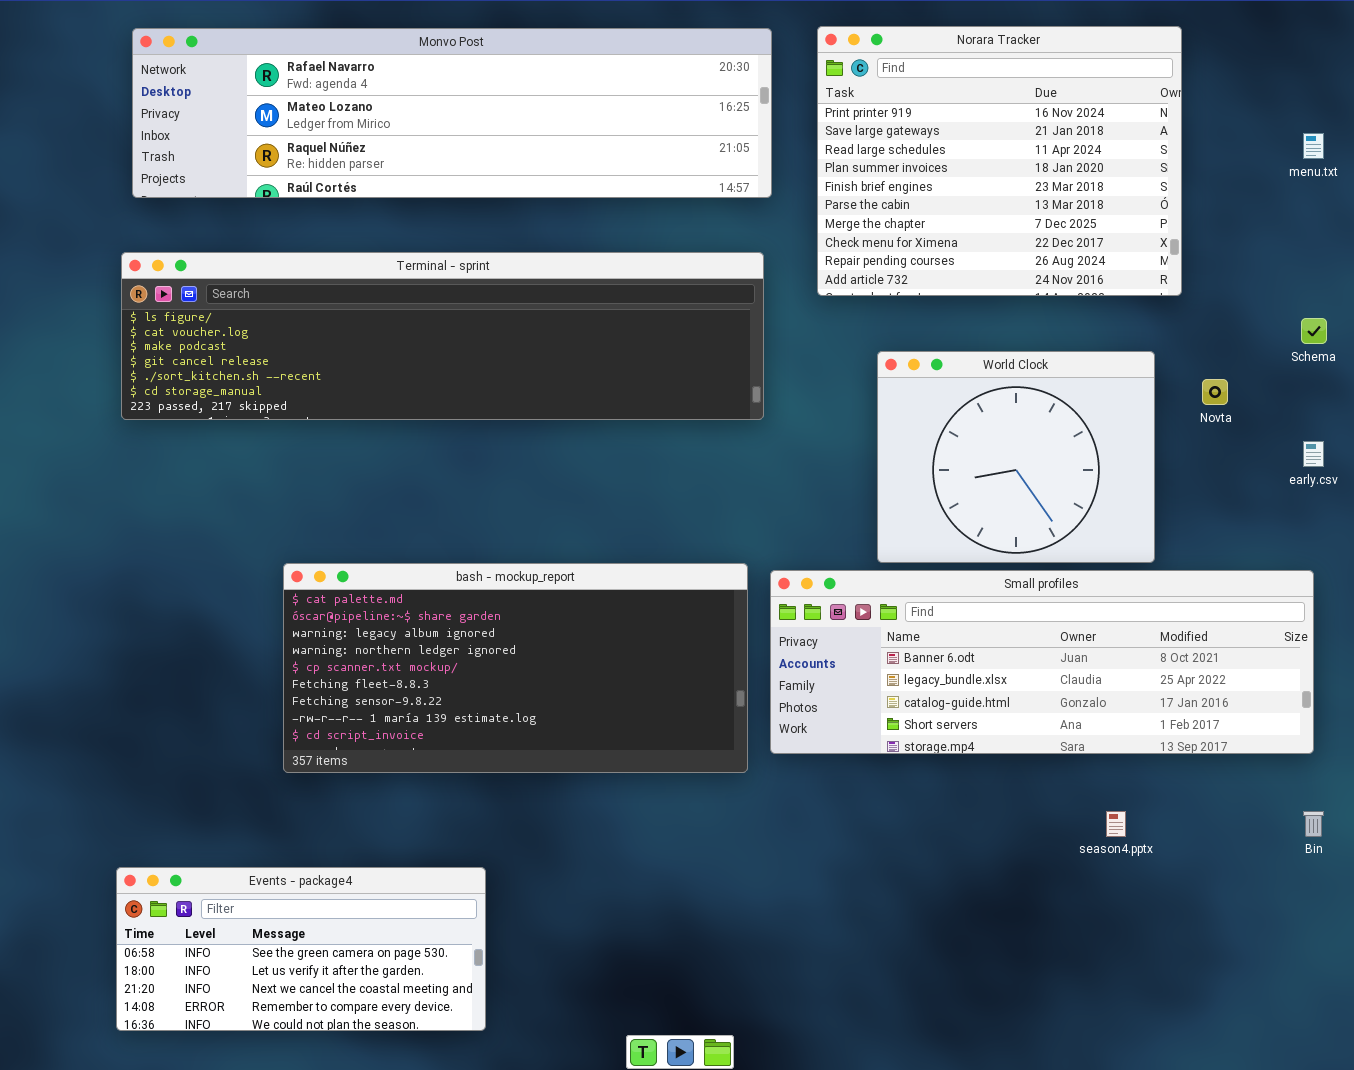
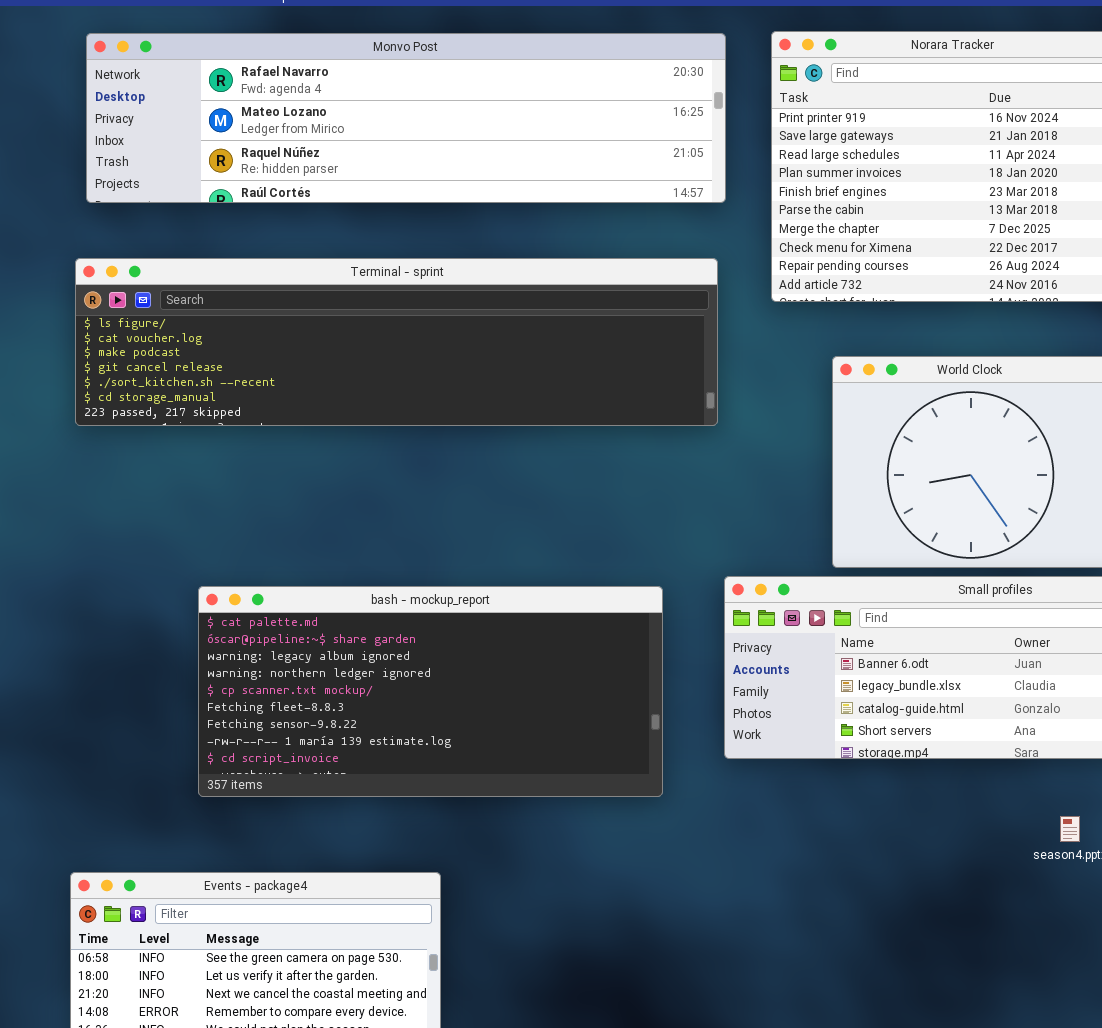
bash - mockup_report: [283,563,748,773] -> [198,586,663,797], moved

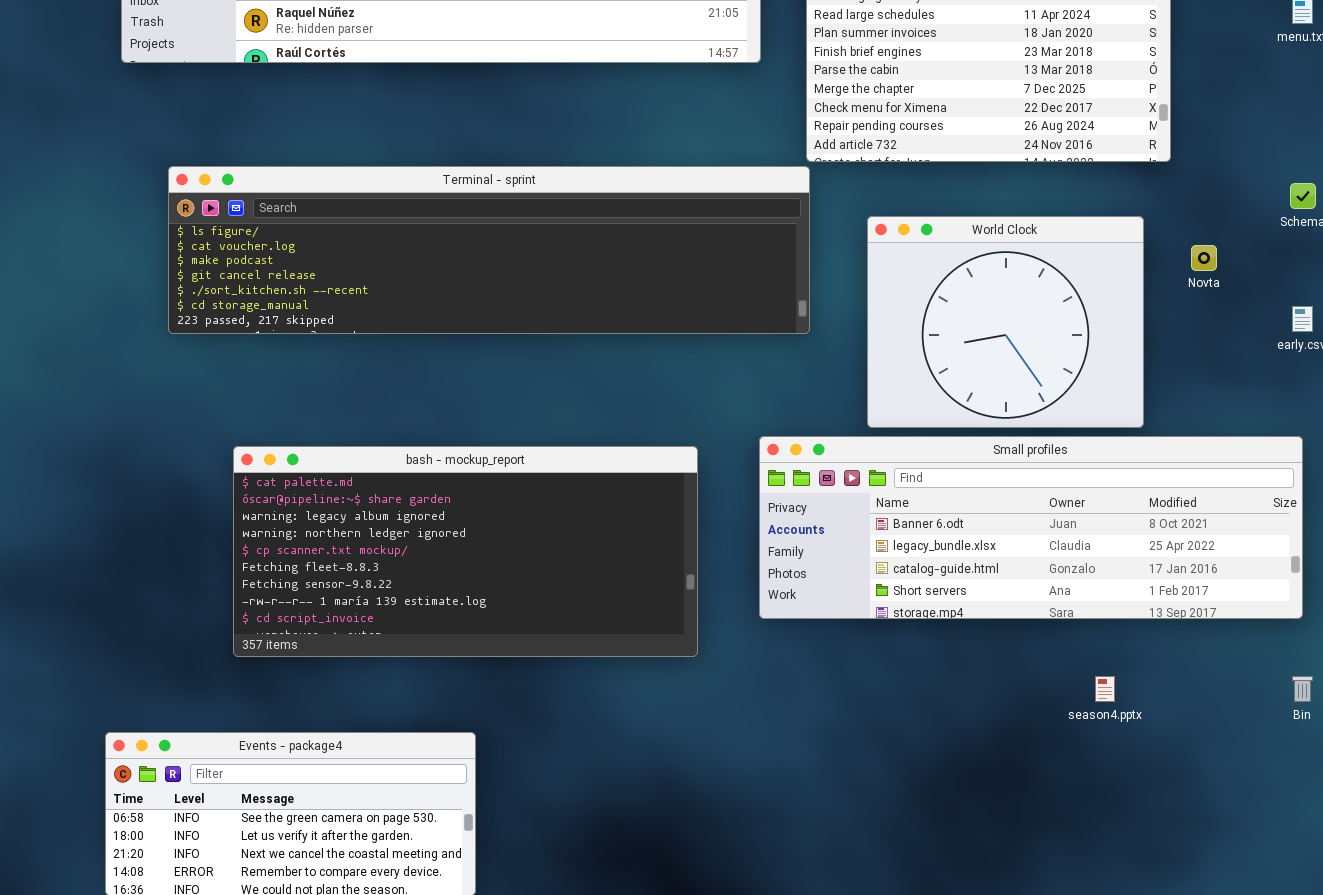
Terminal - sprint: [75,258,718,426] -> [168,166,810,334], moved

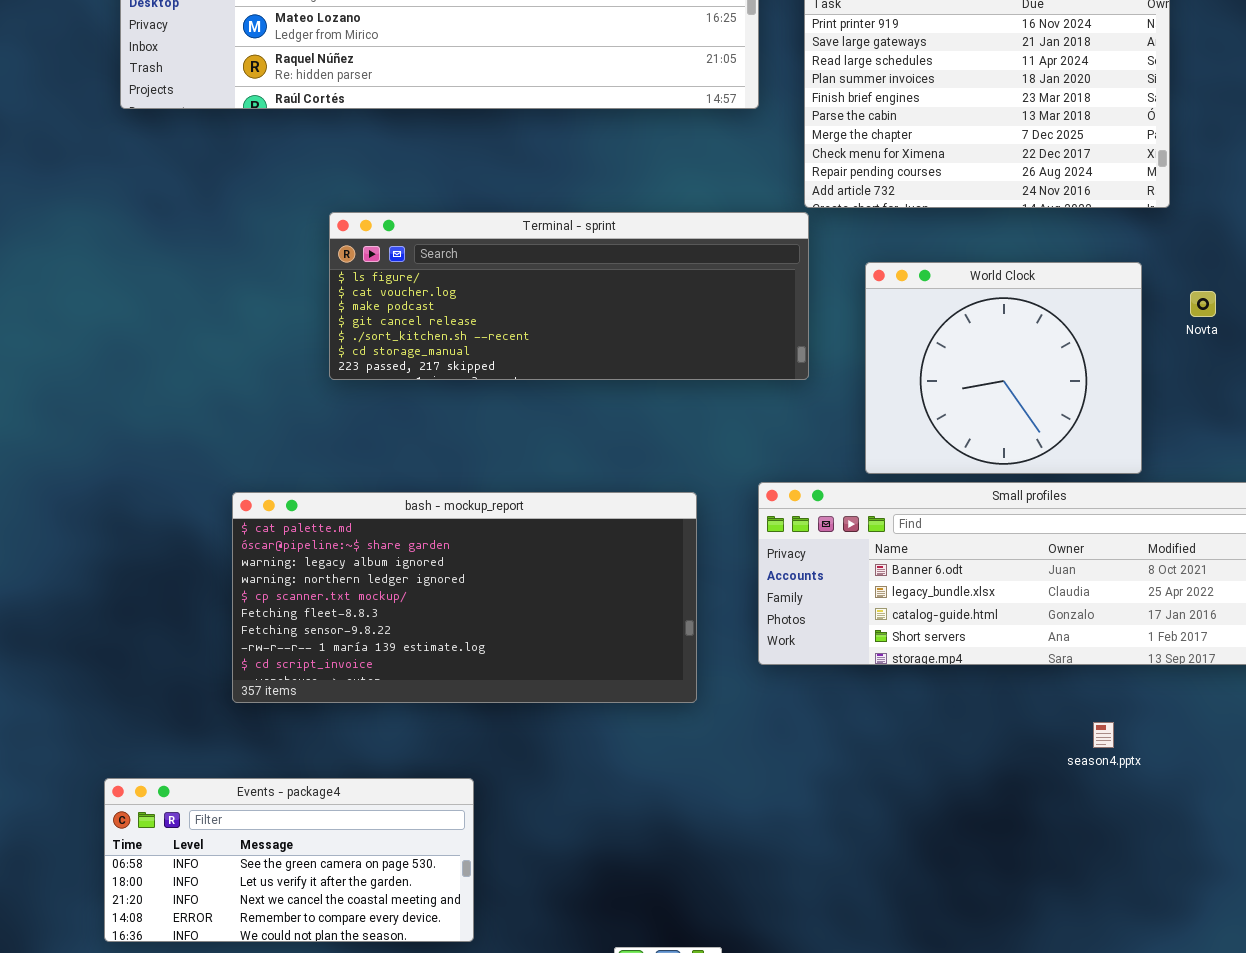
Terminal - sprint: [168,166,810,334] -> [329,212,809,380], resized

